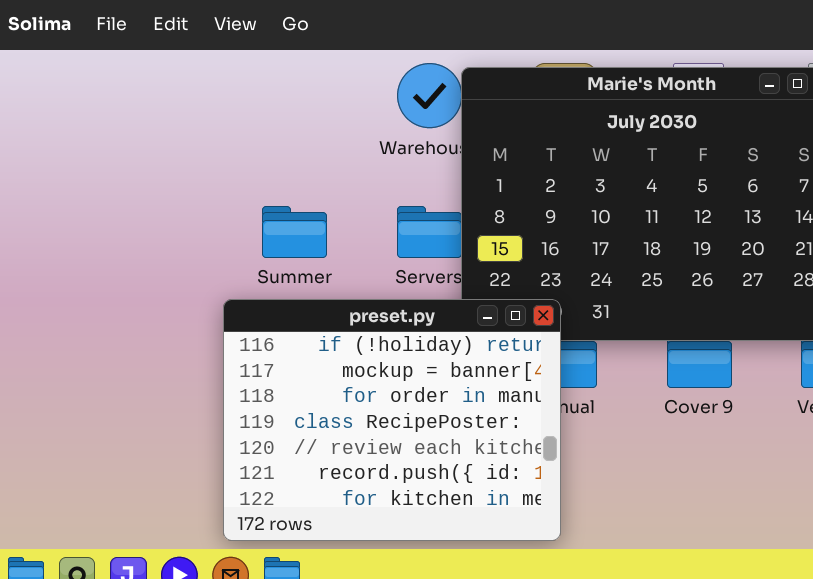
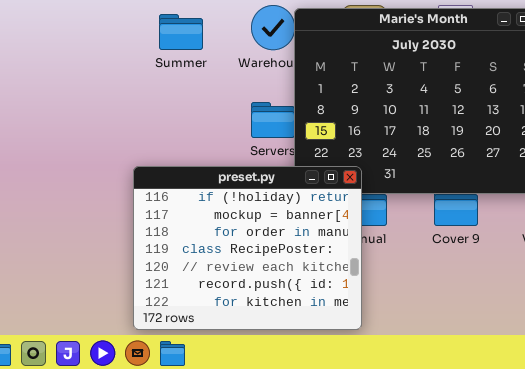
Summer: [262,206,327,258] -> [159,14,203,50], moved

